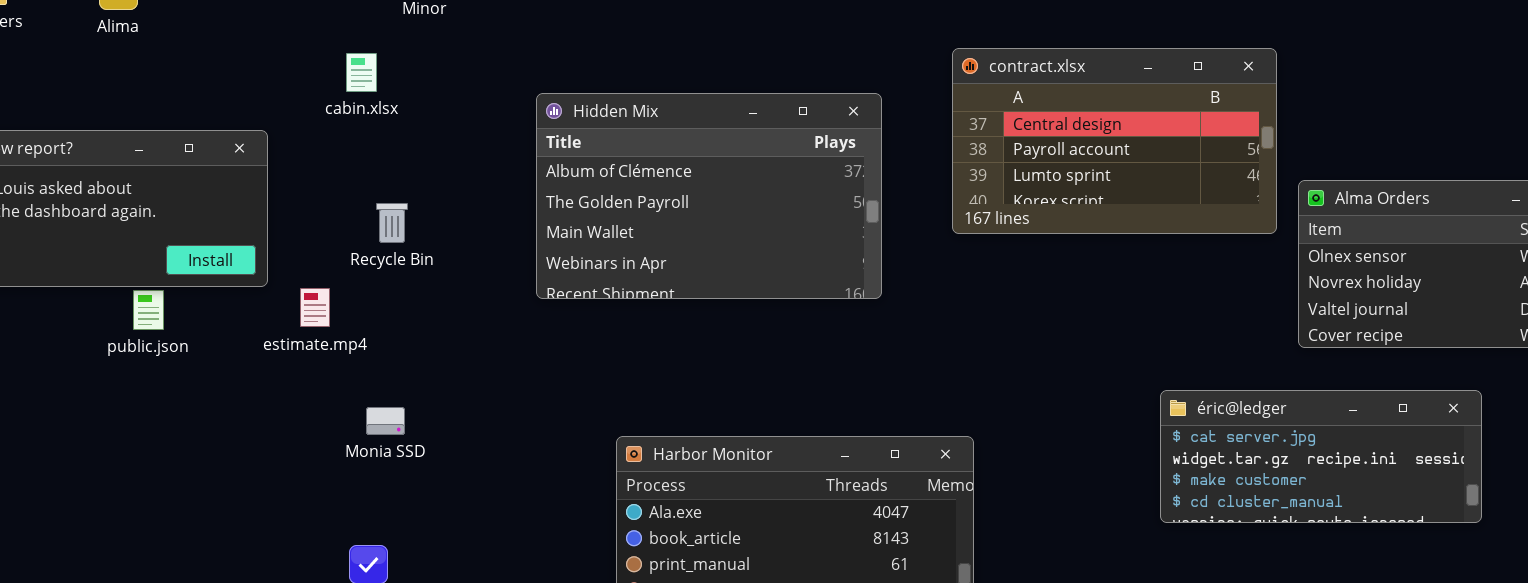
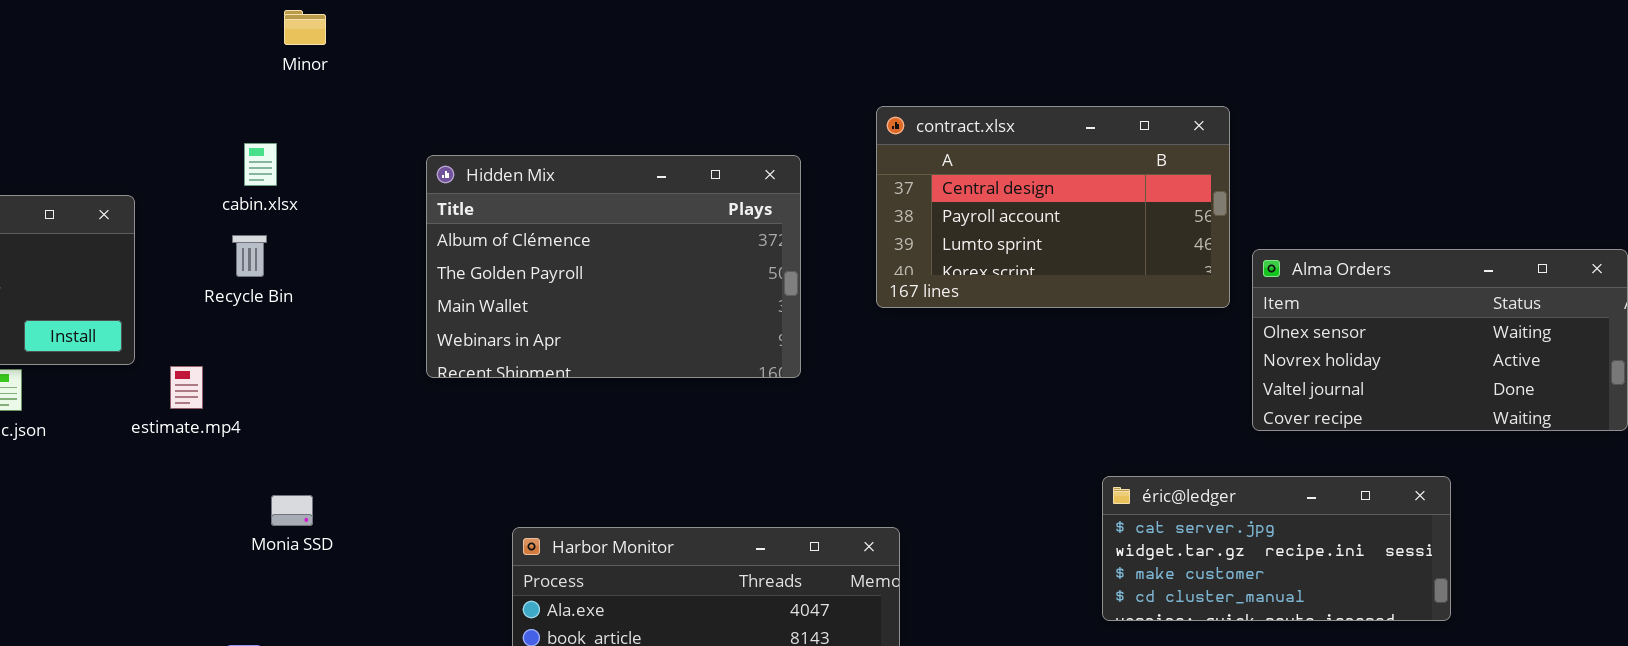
cabin.xlsx: [346,53,377,92] -> [244,143,277,186], moved
Recycle Bin: [376,203,408,243] -> [232,235,267,277], moved
Monia SSD: [366,407,405,435] -> [271,495,313,526], moved

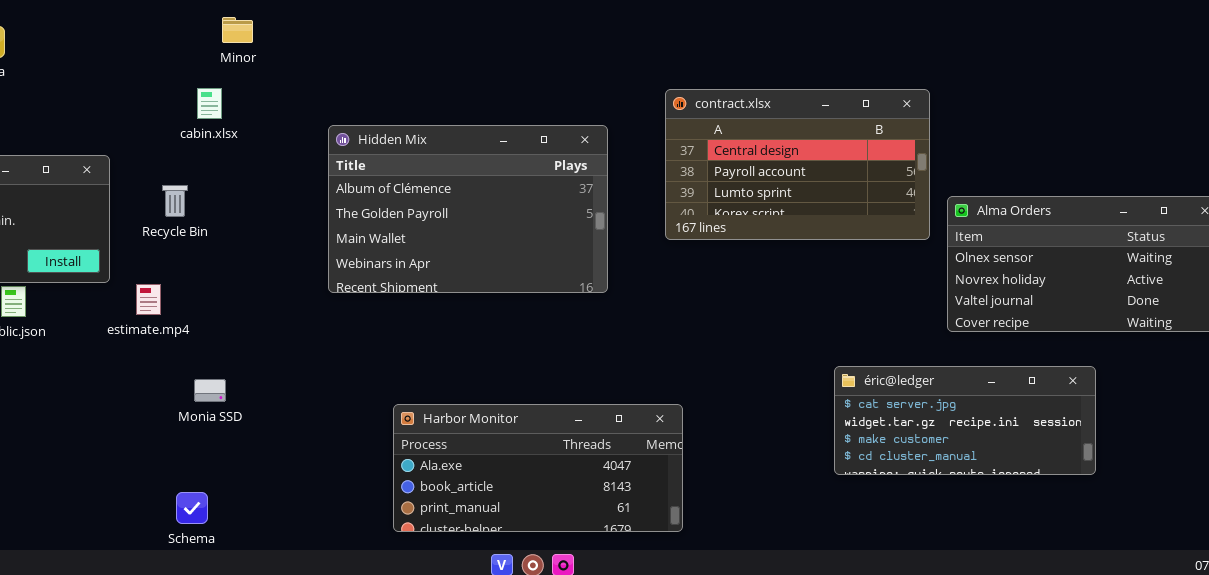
cabin.xlsx: [244,143,277,186] -> [197,88,222,119], moved
Recycle Bin: [232,235,267,277] -> [162,185,188,217], moved
Monia SSD: [271,495,313,526] -> [194,379,226,402], moved

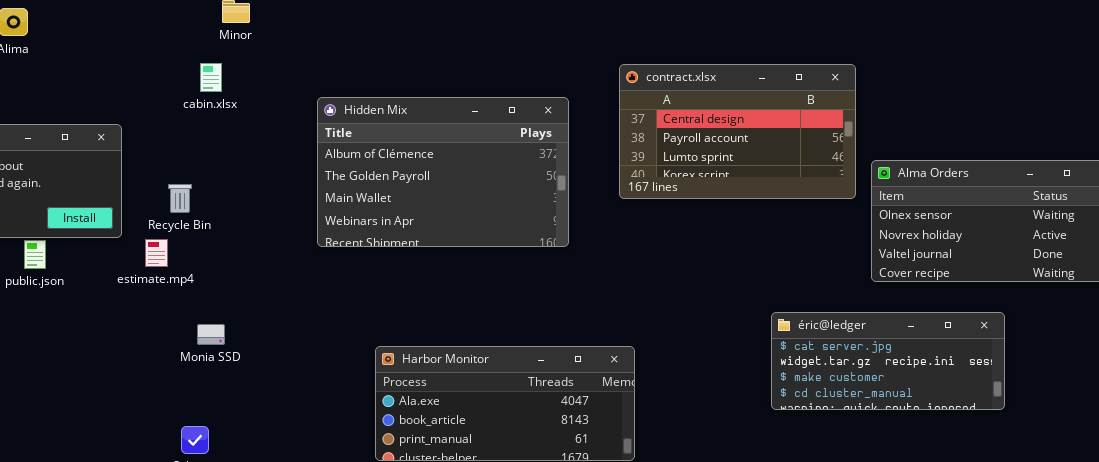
Recycle Bin: [162,185,188,217] -> [168,184,192,213], moved

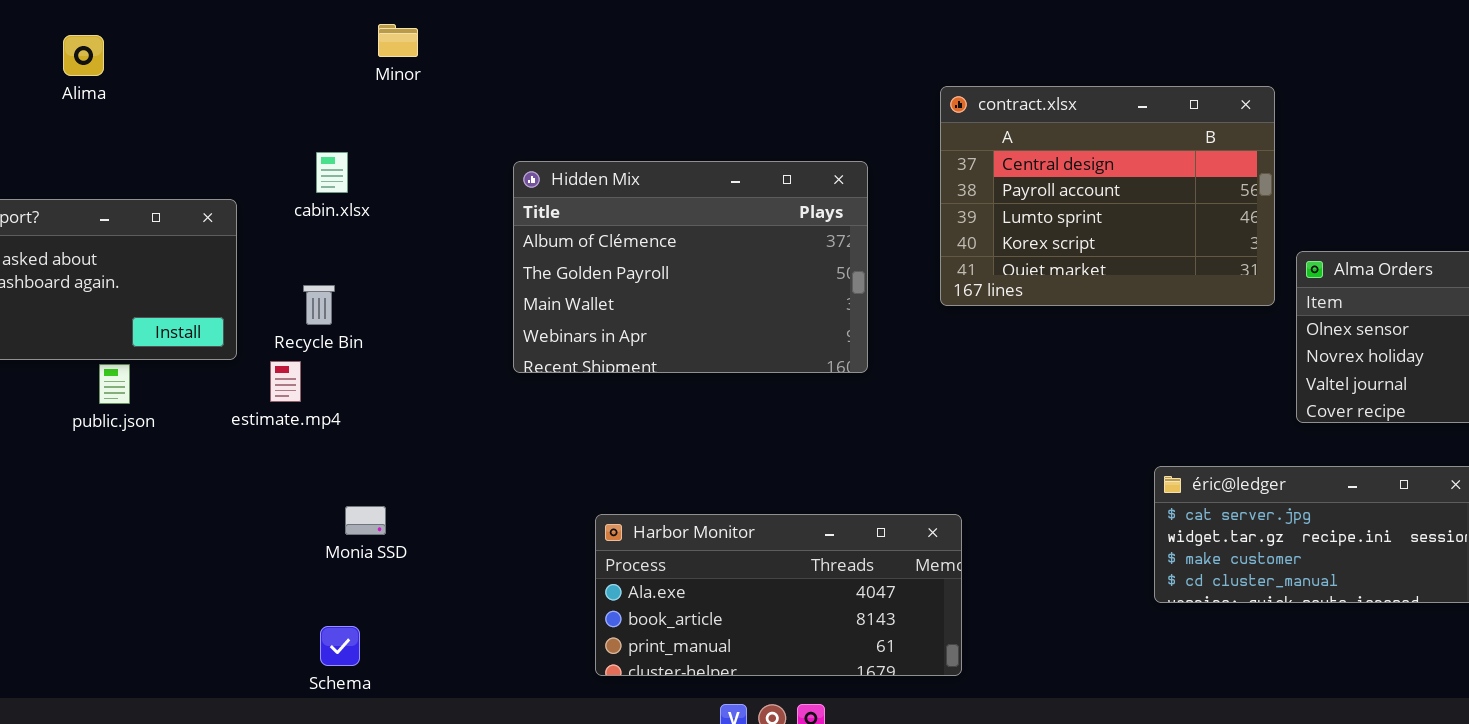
cabin.xlsx: [200,63,222,92] -> [316,152,348,193], moved
contract.xlsx: [619,64,856,199] -> [940,86,1275,306], resized
Monia SSD: [197,324,225,345] -> [345,506,386,535], moved

